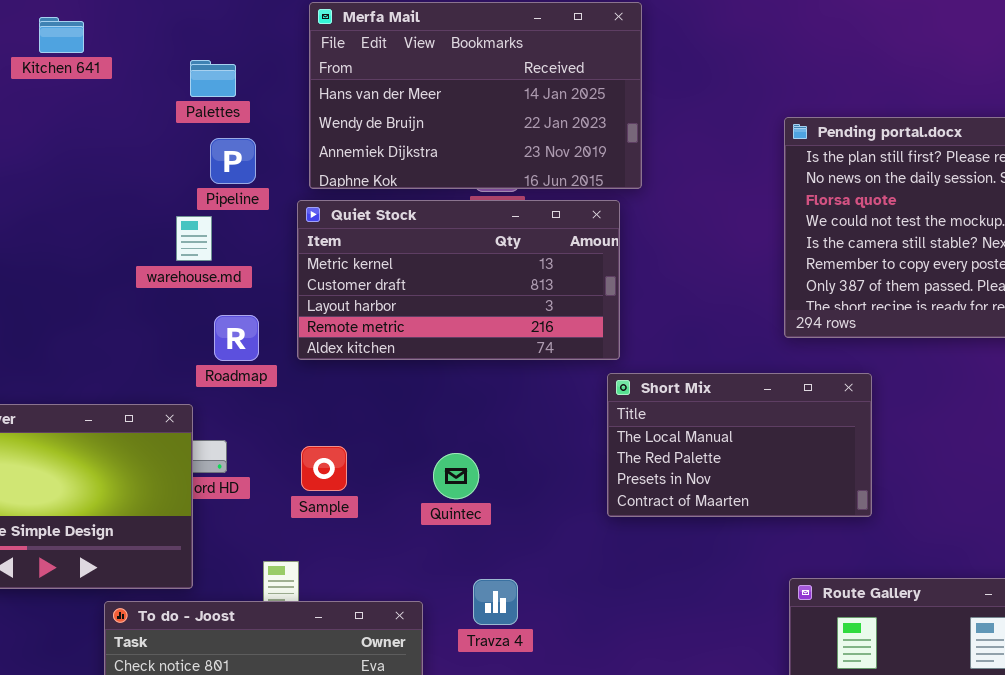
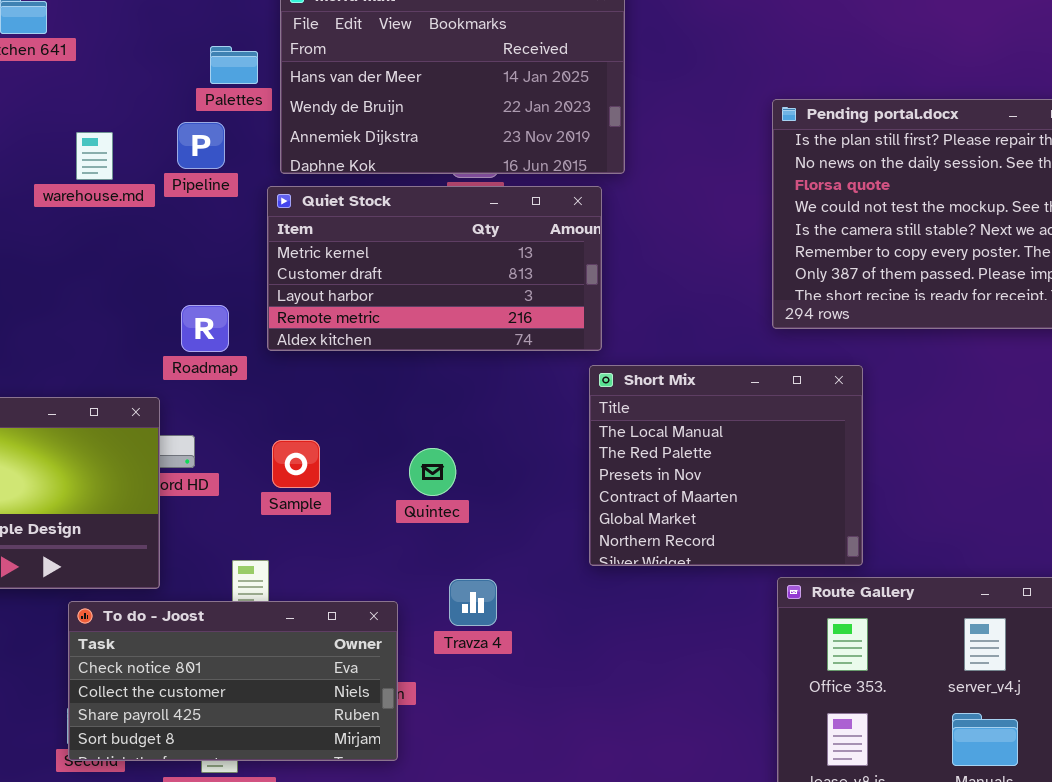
Palettes: [190,60,236,97] -> [210,46,258,84], moved
warehouse.md: [176,216,212,261] -> [76,132,113,180], moved
Short Mix: [607,373,872,517] -> [589,365,863,566], resized

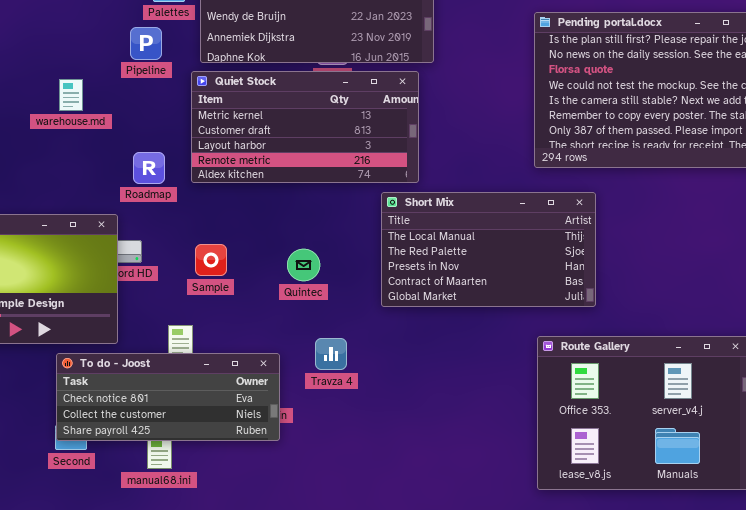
warehouse.md: [76,132,113,180] -> [59,79,83,111], moved
Short Mix: [589,365,863,566] -> [381,192,596,307], resized
To do - Joost: [68,601,398,761] -> [56,353,280,441], resized

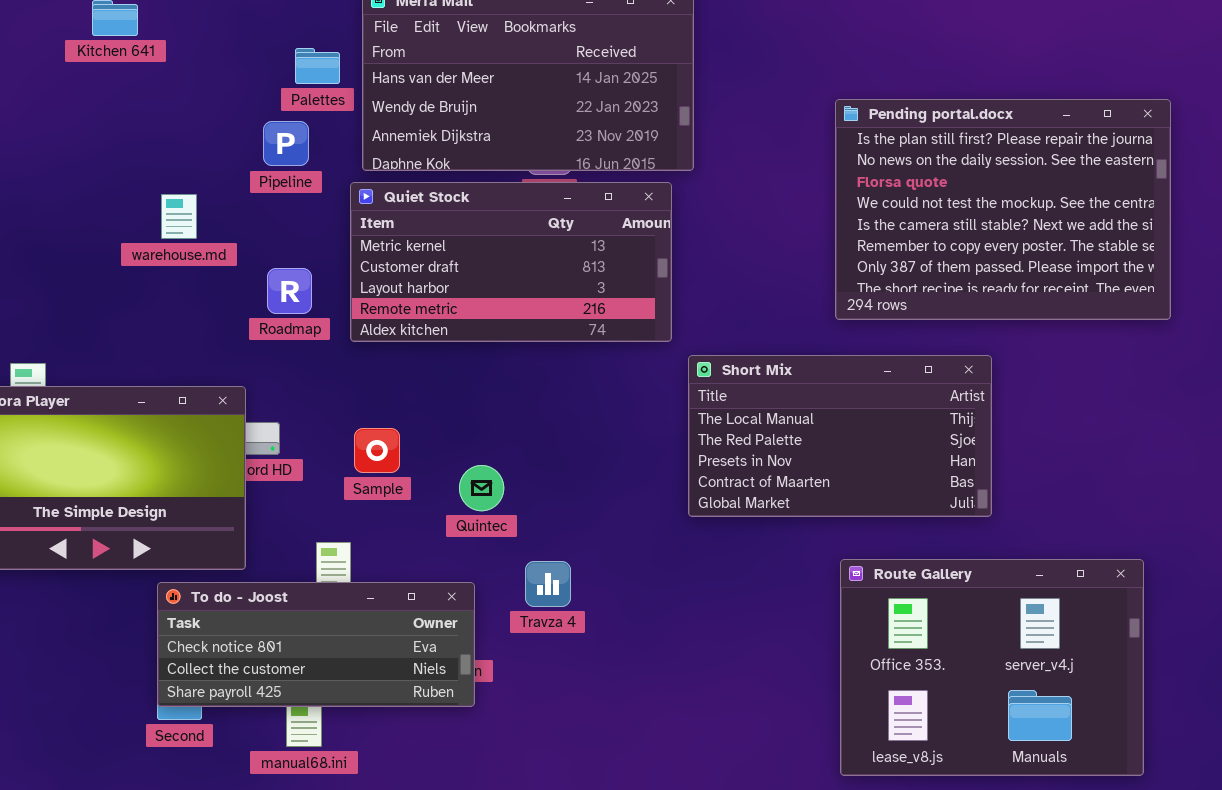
Roadmap: [133,152,165,184] -> [267,268,312,314], moved
Short Mix: [381,192,596,307] -> [688,355,992,517], moved
Quintec: [287,249,320,281] -> [459,465,504,511], moved

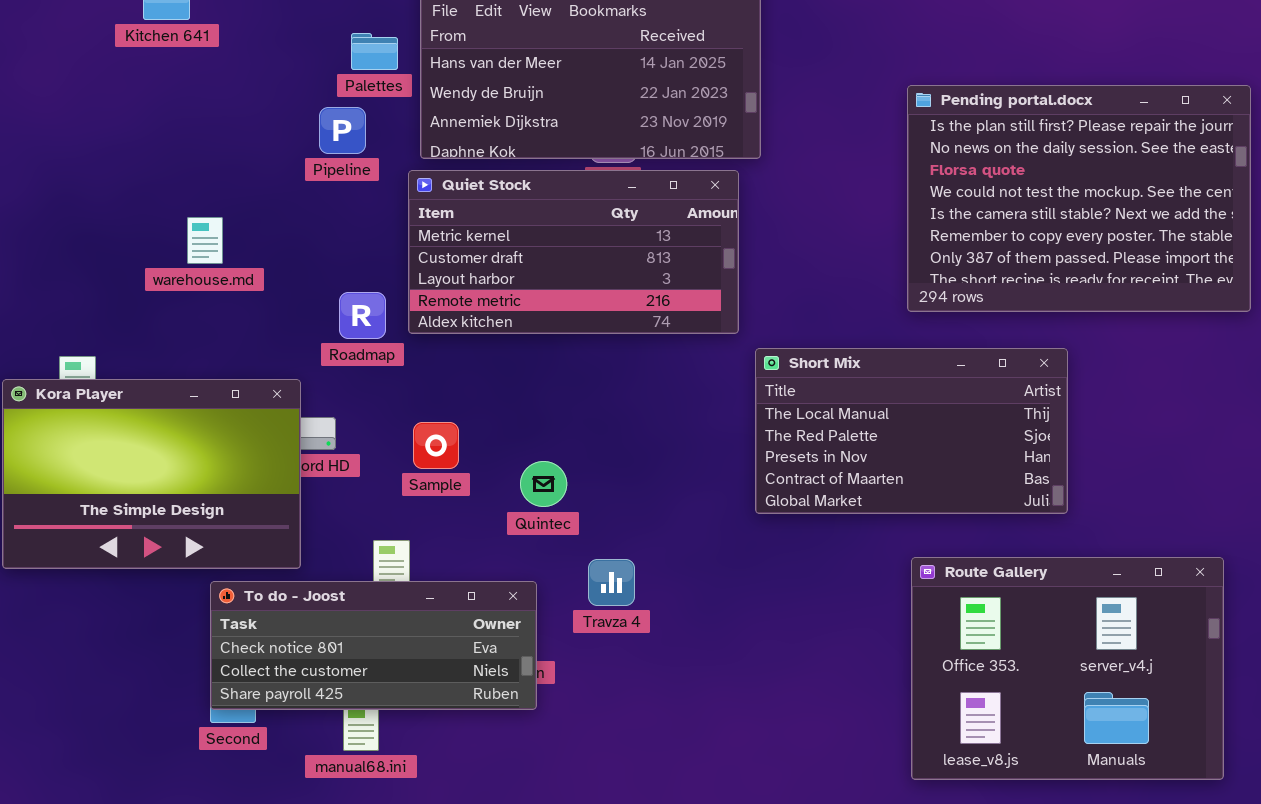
warehouse.md: [161,194,197,239] -> [187,217,223,264], moved
Roadmap: [267,268,312,314] -> [339,292,386,339], moved

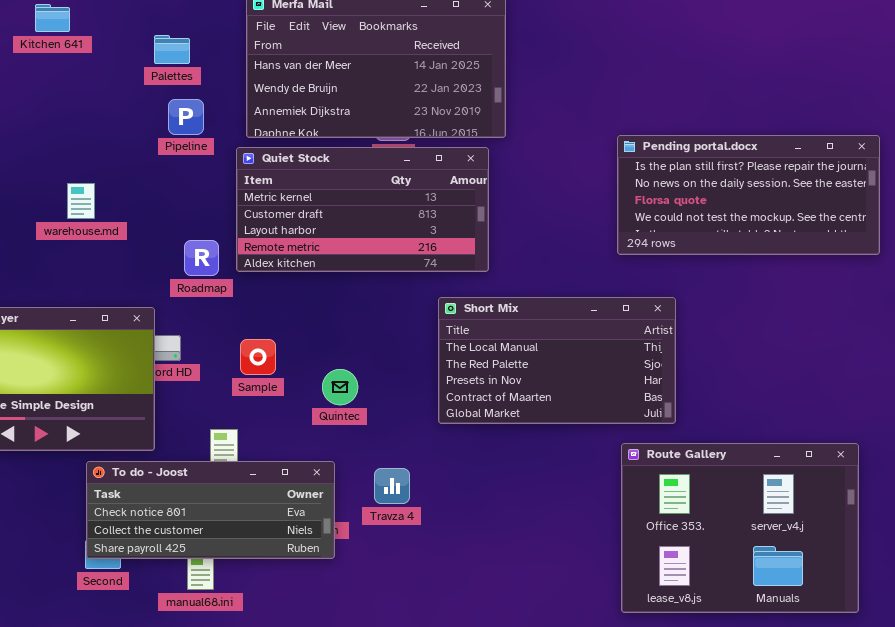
Palettes: [351,33,398,70] -> [154,35,190,64], moved
Pending portal.docx: [907,85,1251,312] -> [617,135,880,255], resized
Short Mix: [755,348,1068,514] -> [438,297,676,424], moved
Travza 4: [588,559,635,606] -> [374,468,410,504], moved

